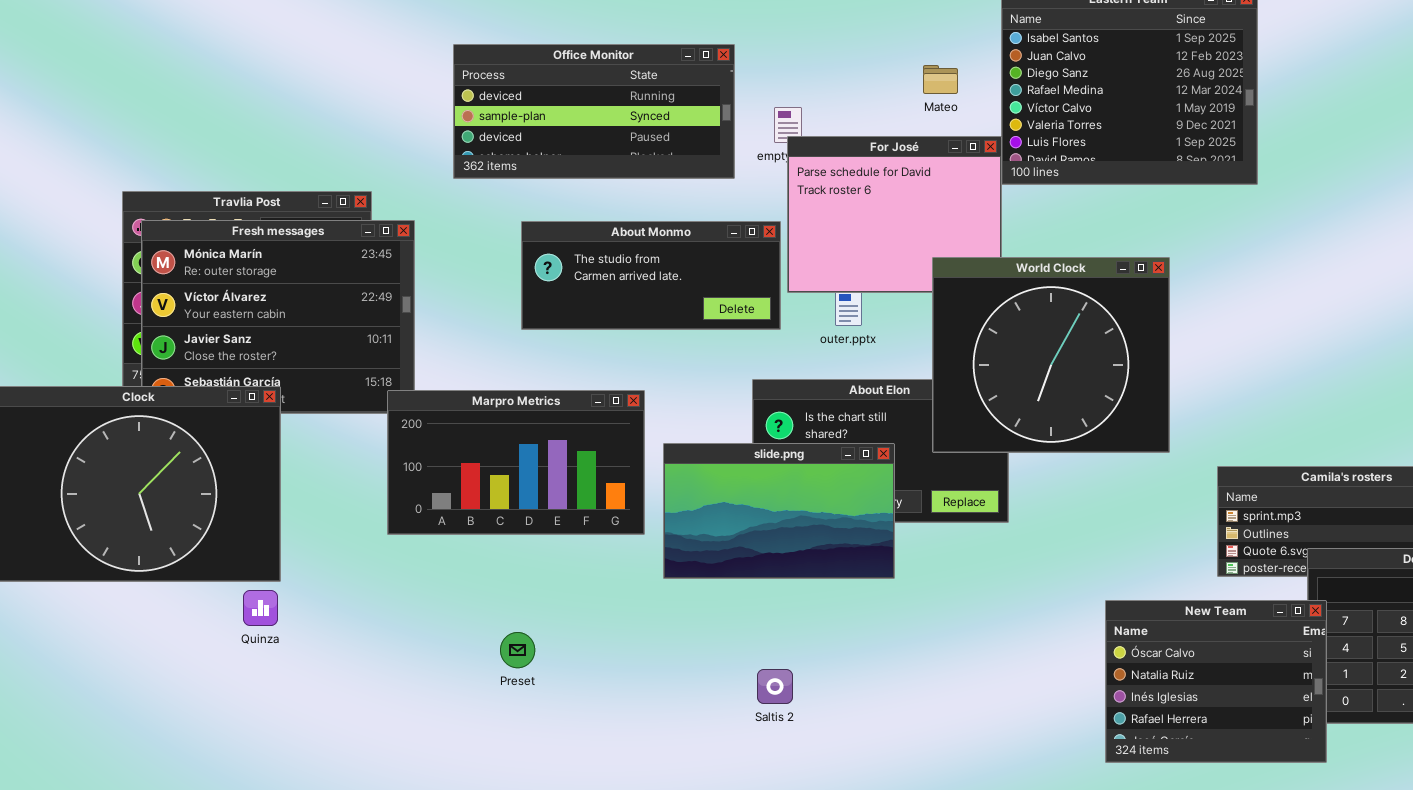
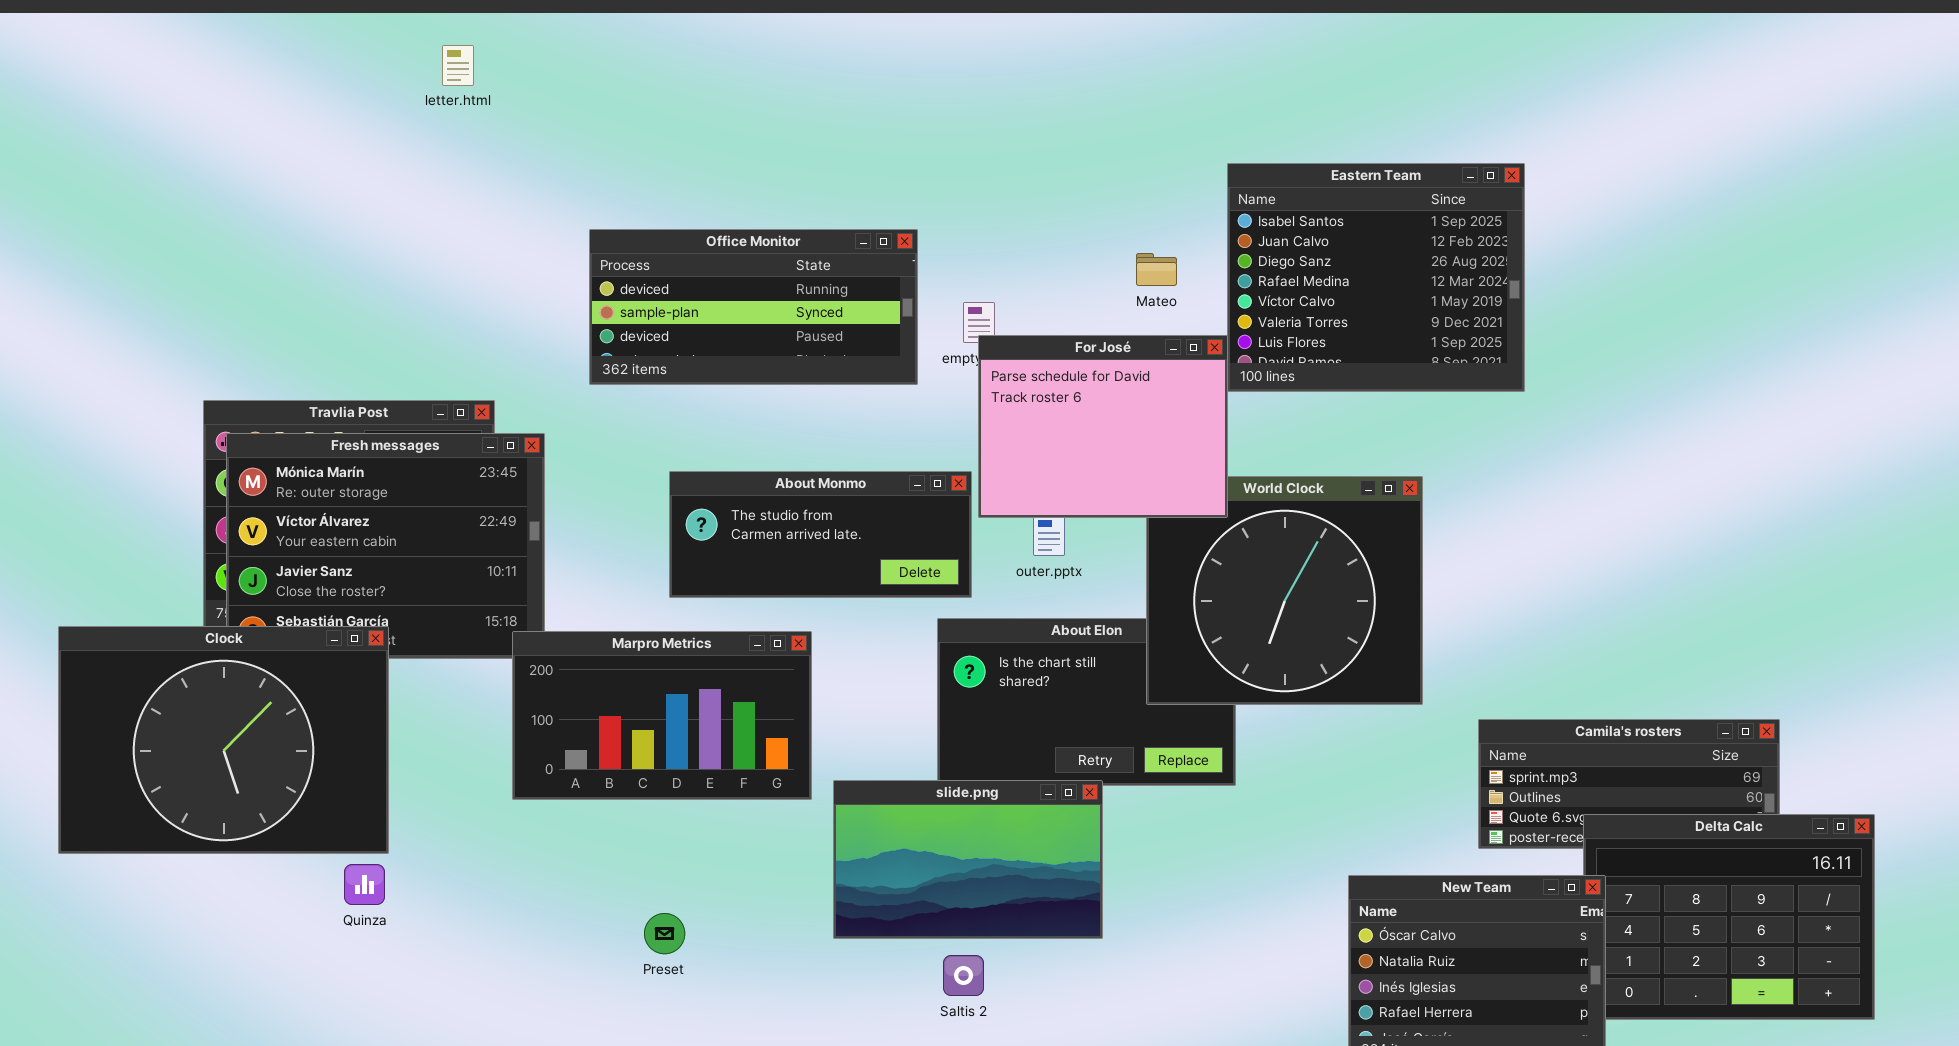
For José: [787,136,1002,293] -> [978,335,1228,518], raised
About Monmo: [521,221,781,330] -> [669,471,972,598], moved
slide.png: [663,443,895,579] -> [833,780,1103,939], moved

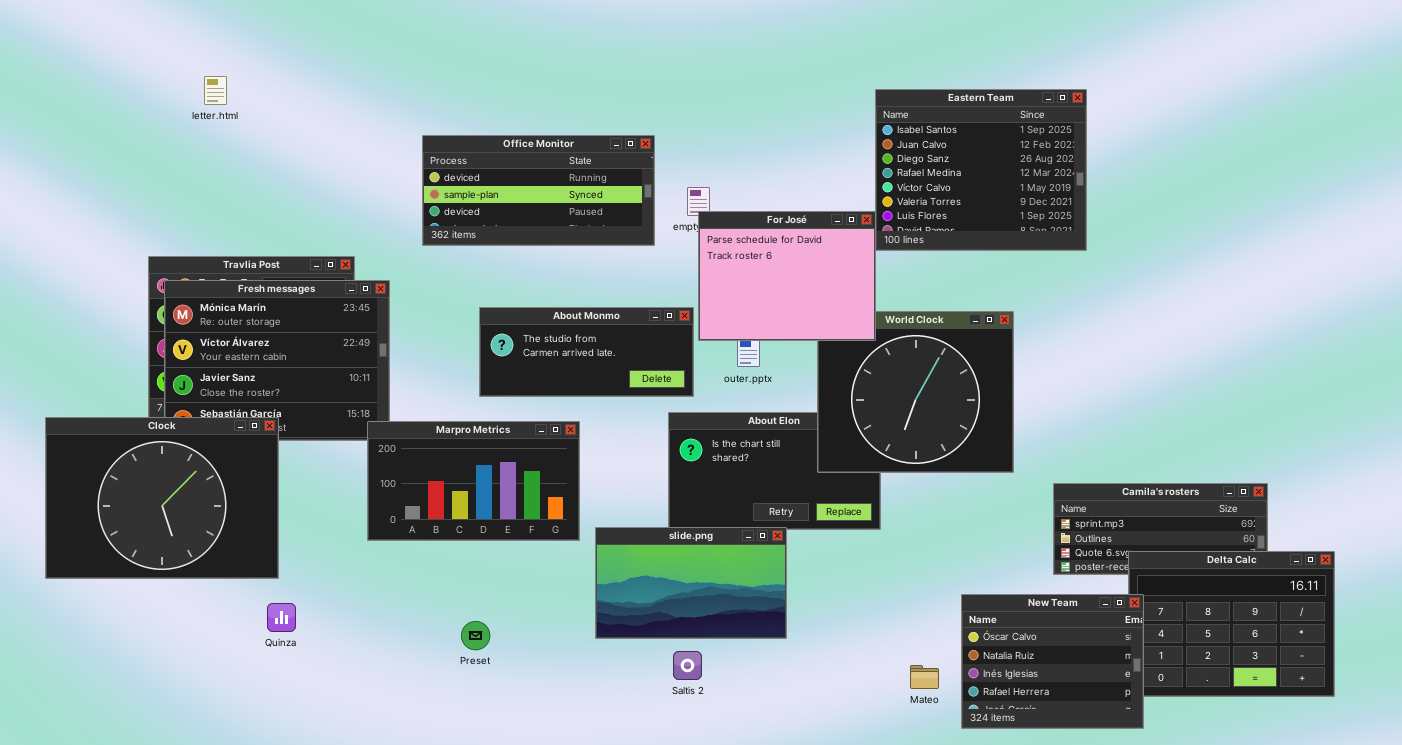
letter.html: [442,45,474,86] -> [204,76,227,105], moved
Mateo: [1136,253,1177,286] -> [910,665,939,689], moved
Quinza: [344,864,385,905] -> [267,603,296,632], moved

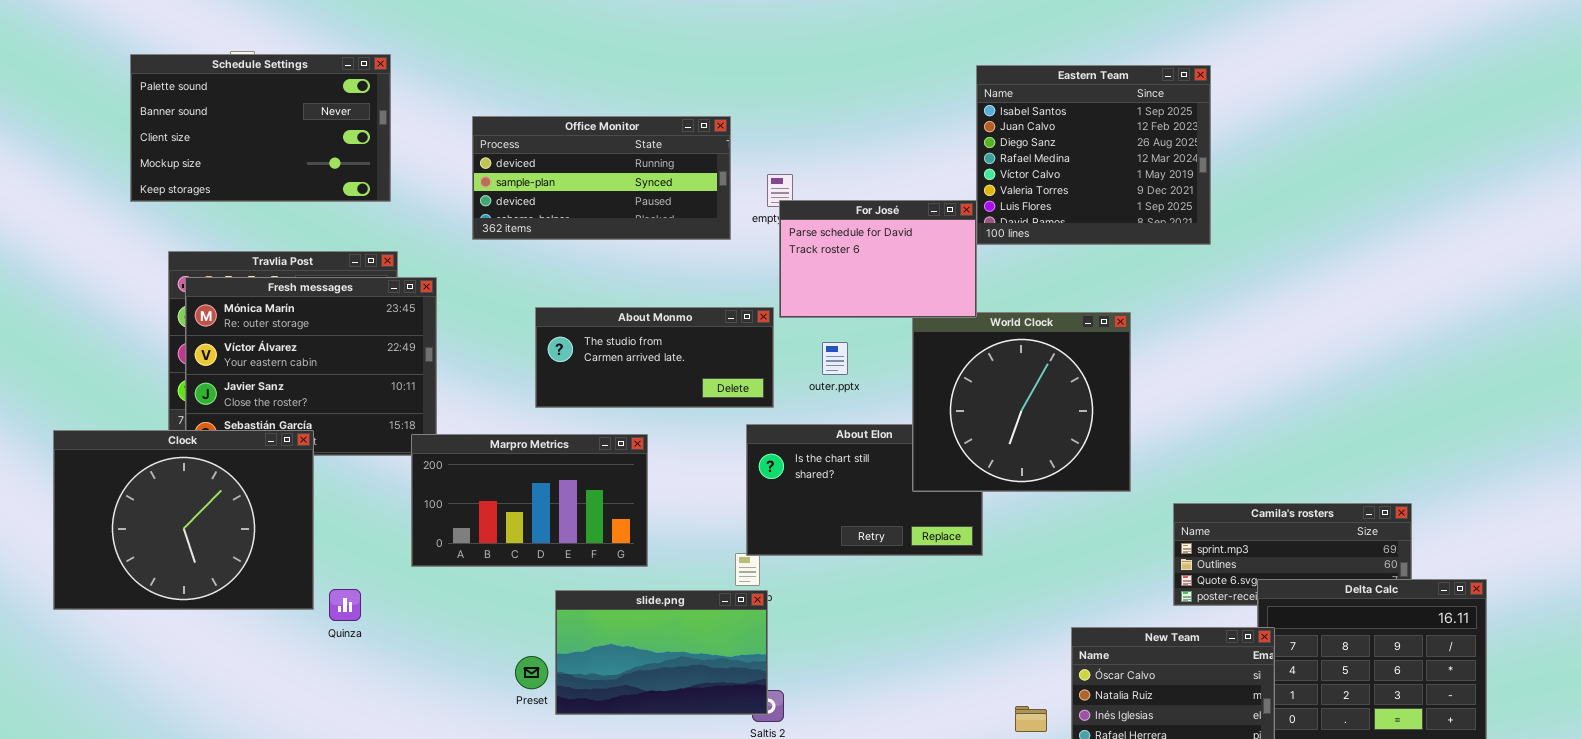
Schedule Settings: none -> [130,54,391,202], opened
For José: [698,211,876,341] -> [779,200,977,318], resized
slide.png: [595,527,787,639] -> [555,590,768,715], moved
Quinza: [267,603,296,632] -> [329,589,361,621], moved

